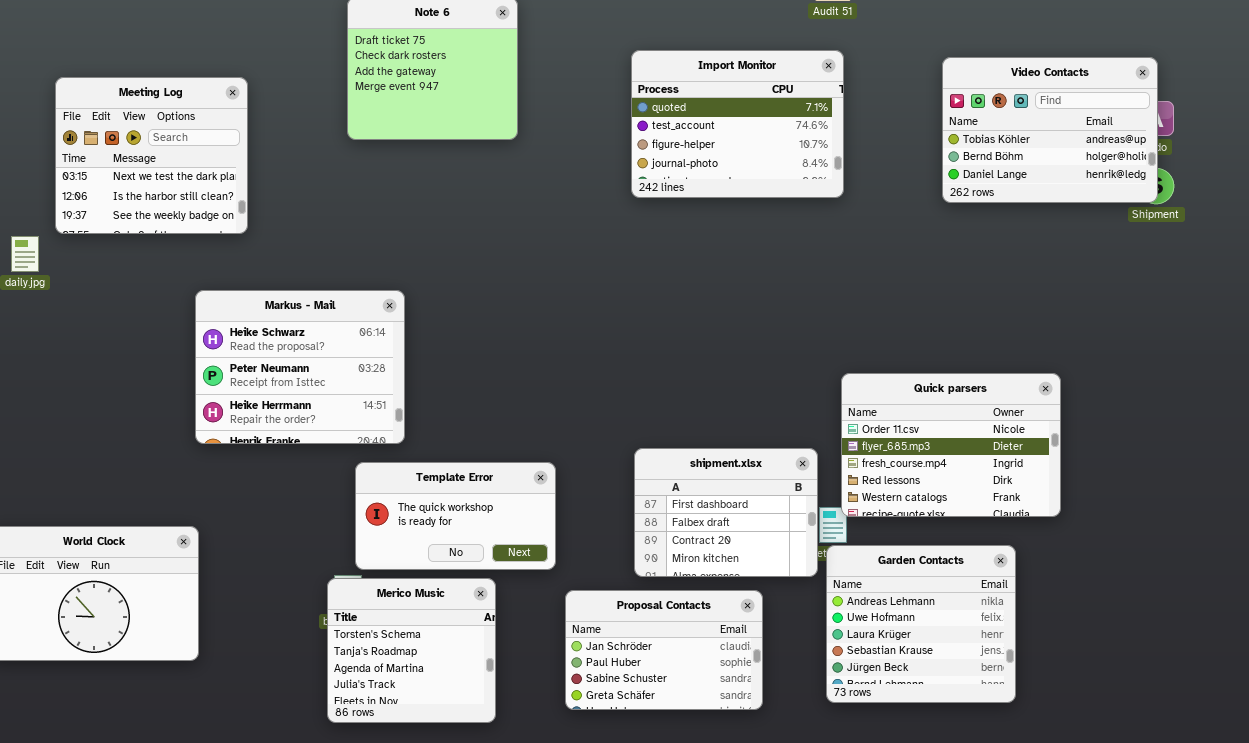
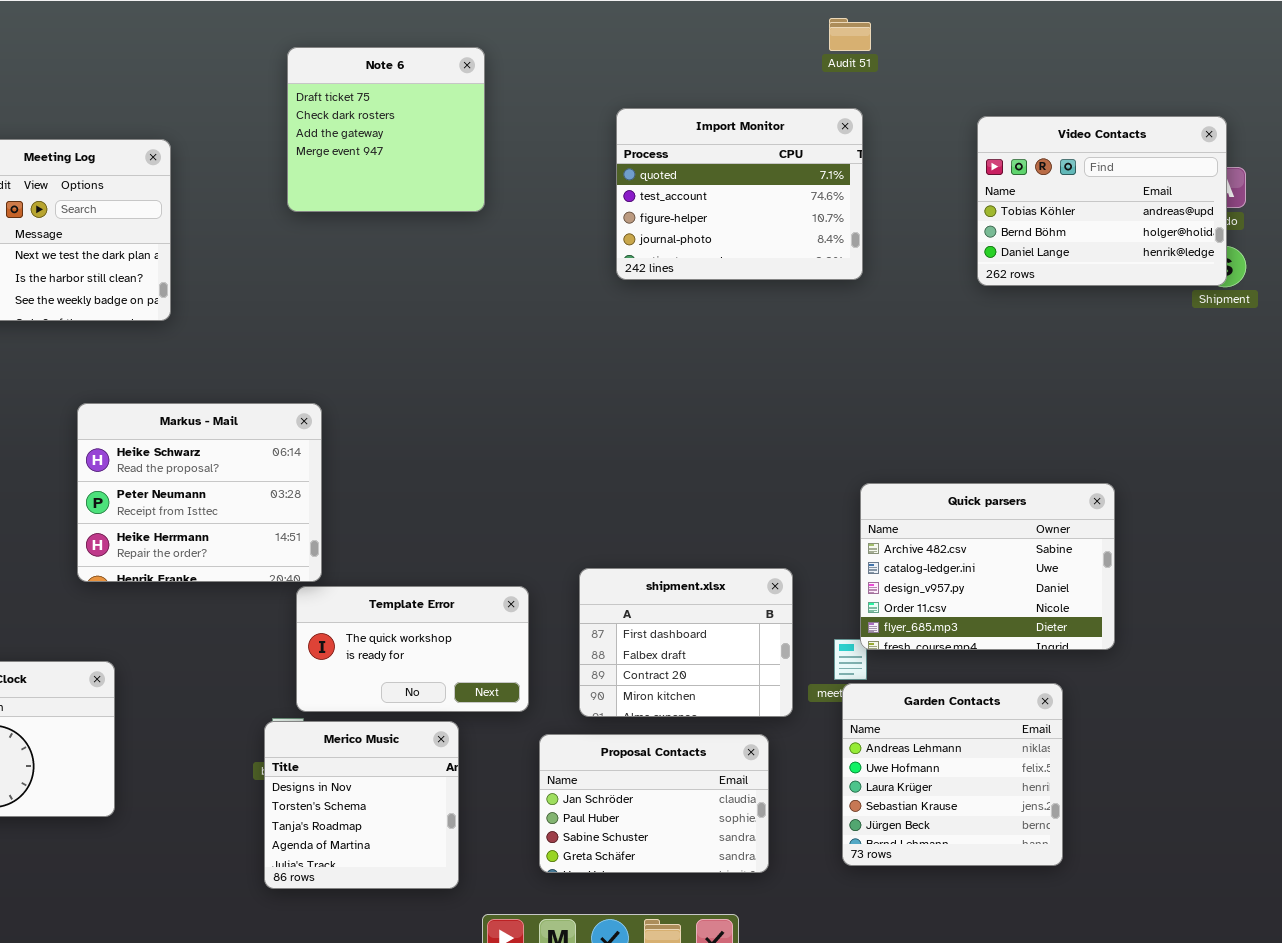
Markus - Mail: [195,290,405,444] -> [77,403,322,582], moved
Quick parsers: [841,373,1061,517] -> [860,483,1115,650], scrolled up 3 rows
shipment.xlsx: [634,448,818,577] -> [579,568,793,717], moved
Merico Music: [327,578,496,723] -> [264,721,459,889], scrolled up 1 row

